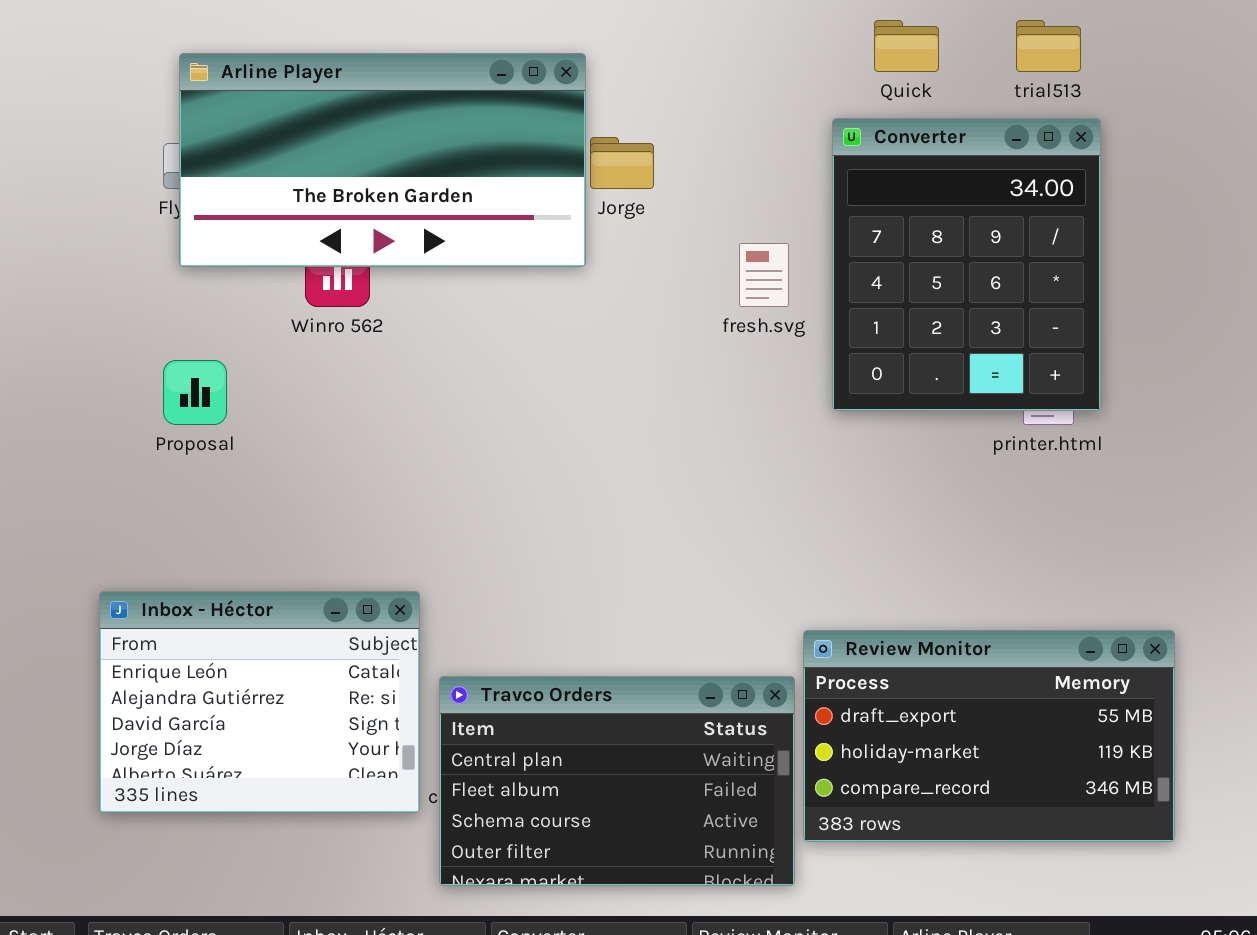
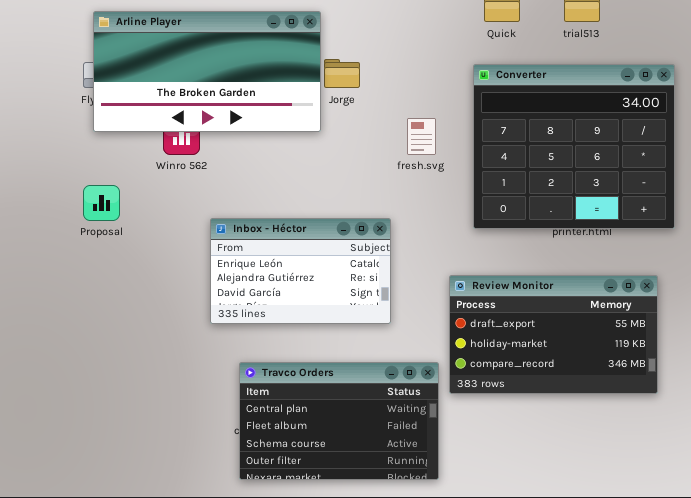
Converter: [832,118,1101,411] -> [473,64,675,229], moved, resized
Inbox - Héctor: [99,591,420,813] -> [210,218,391,324], moved, resized
Review Monitor: [803,630,1175,842] -> [449,275,658,394], moved

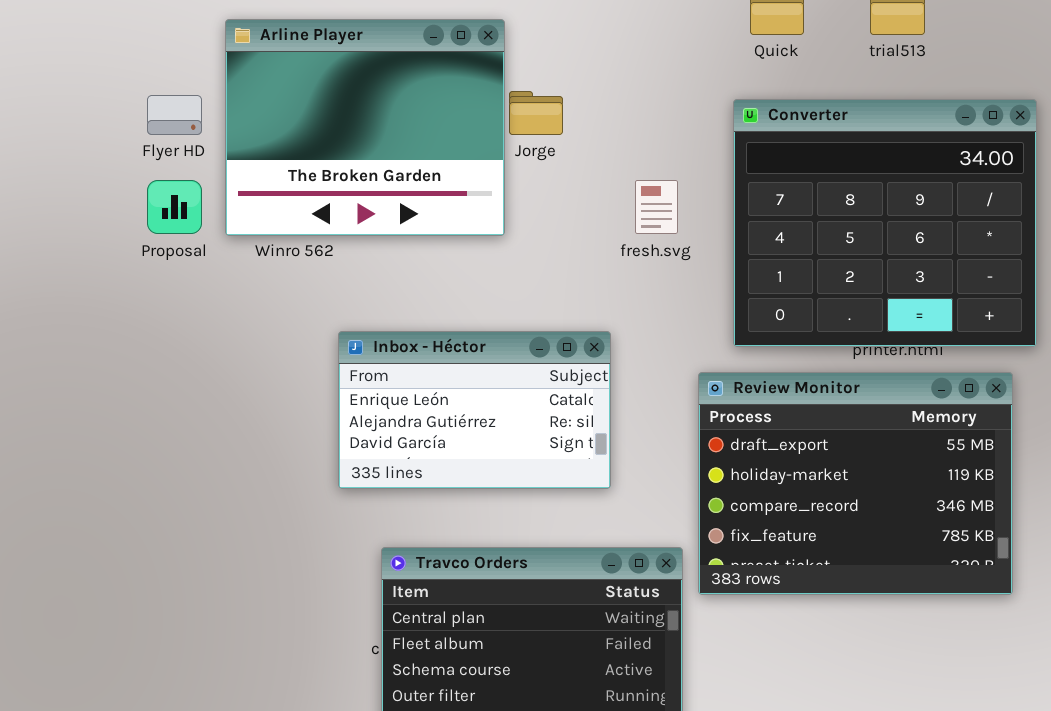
Arline Player: [93,11,321,132] -> [225,19,505,236], resized
Proposal: [83,185,120,221] -> [147,180,202,234], moved
Review Monitor: [449,275,658,394] -> [698,372,1013,595], resized

